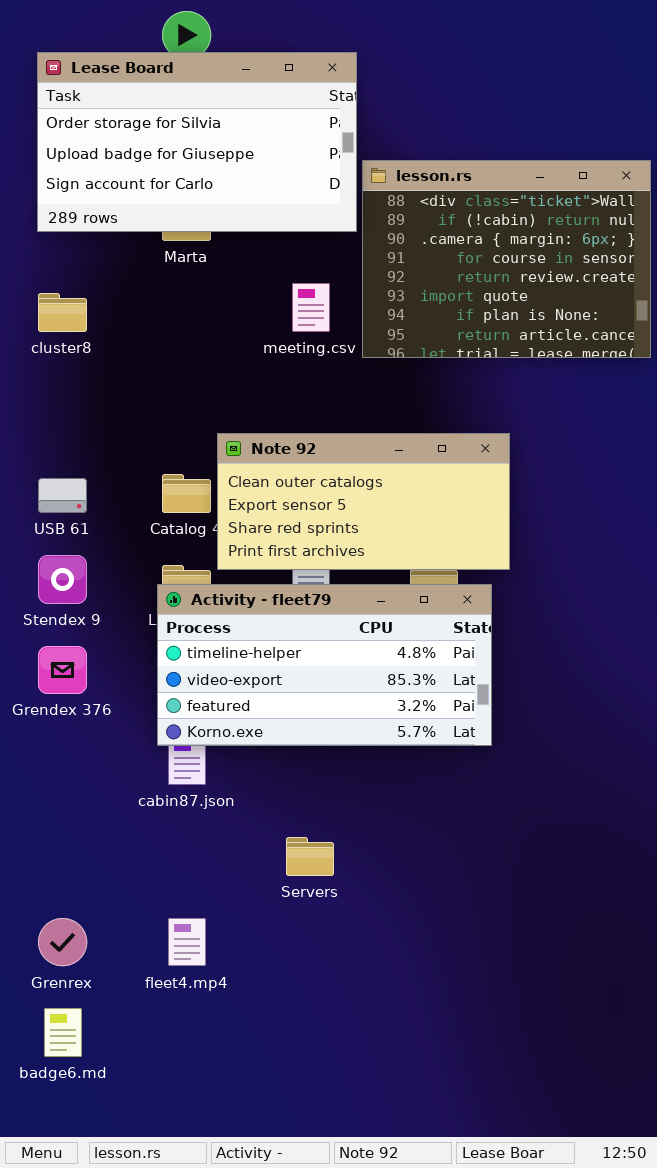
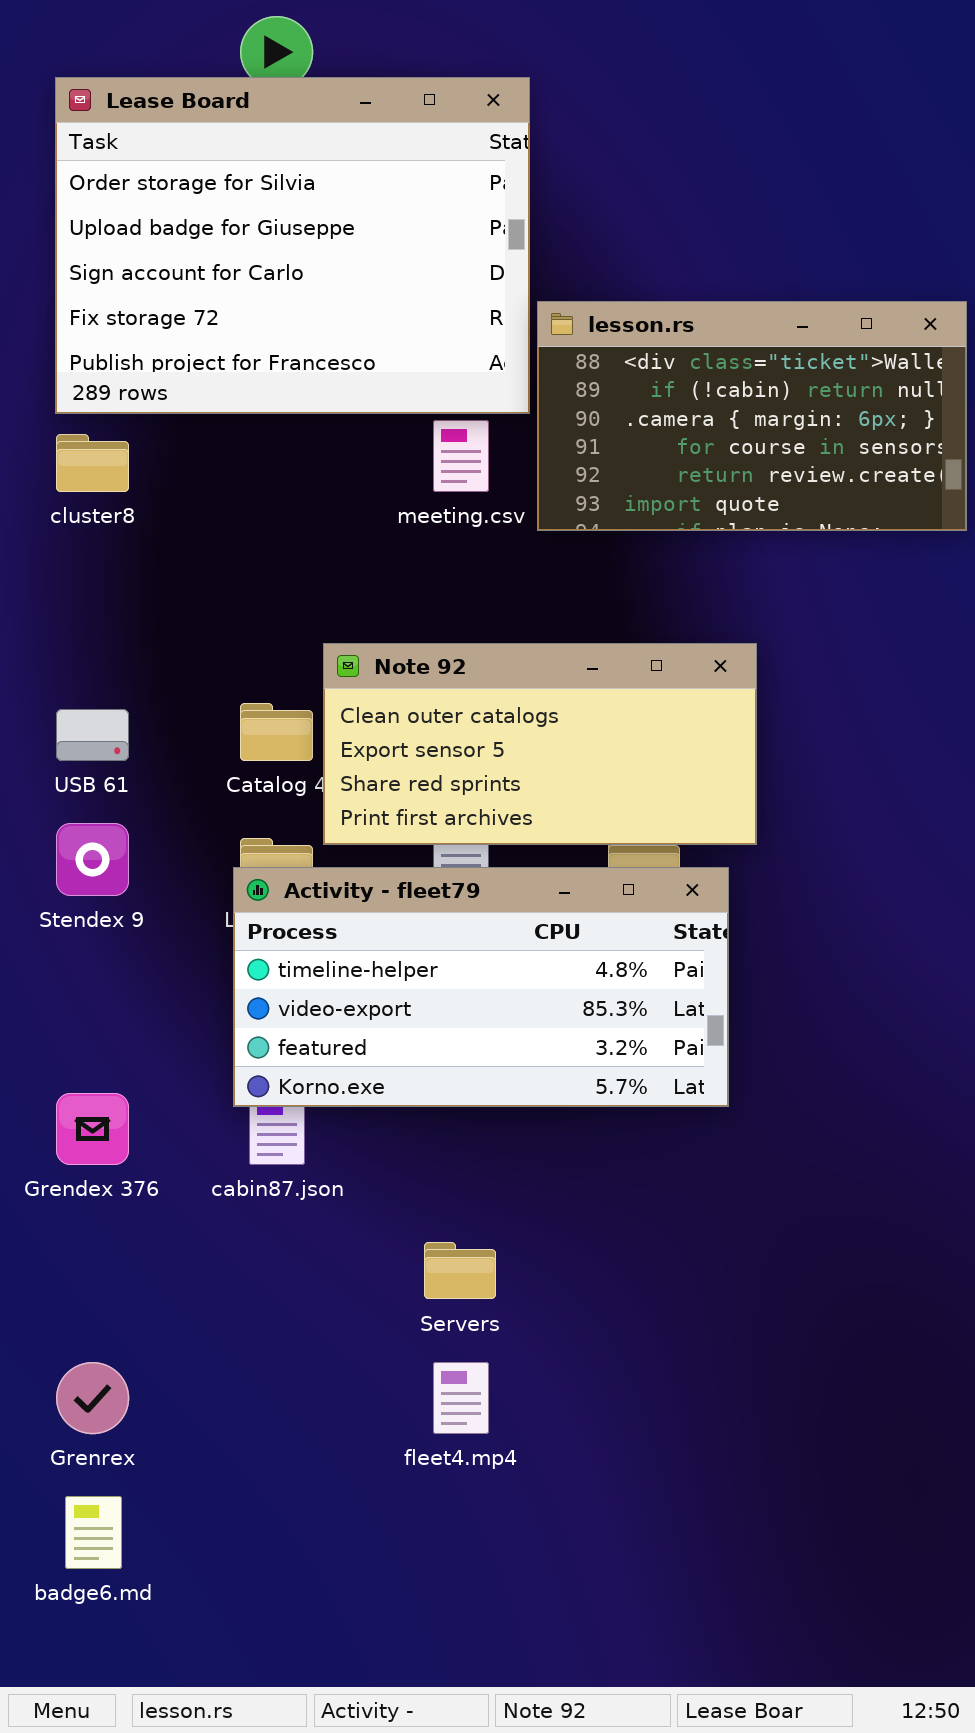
Lease Board: [37,52,357,232] -> [55,77,530,414], resized
lesson.rs: [362,160,651,358] -> [537,301,967,531], resized
Grendex 376: [38,646,87,694] -> [56,1093,129,1165], moved
fleet4.mp4: [168,918,206,966] -> [433,1362,489,1434], moved

